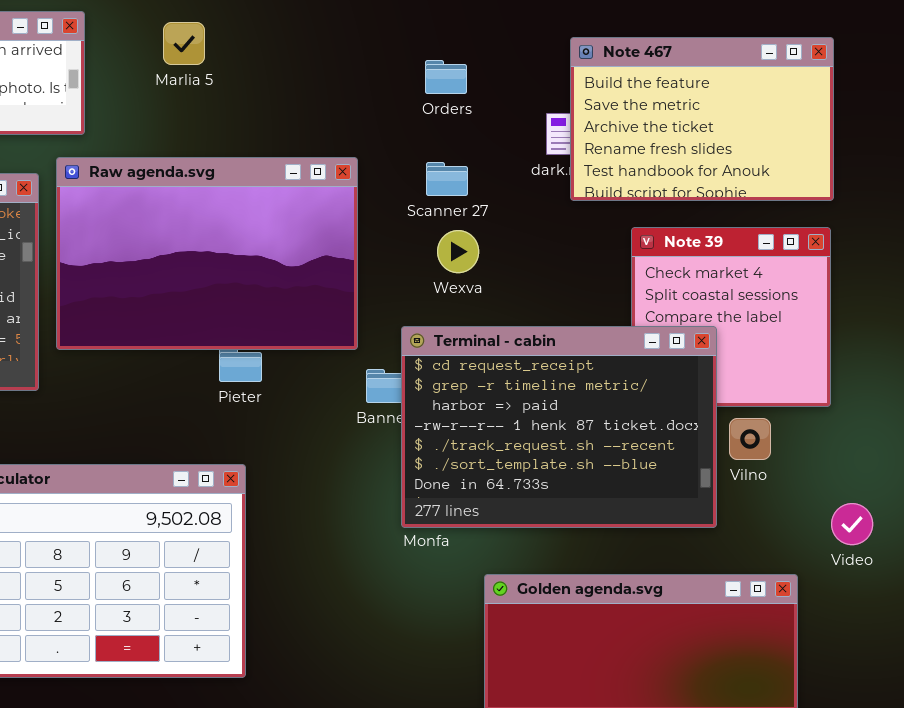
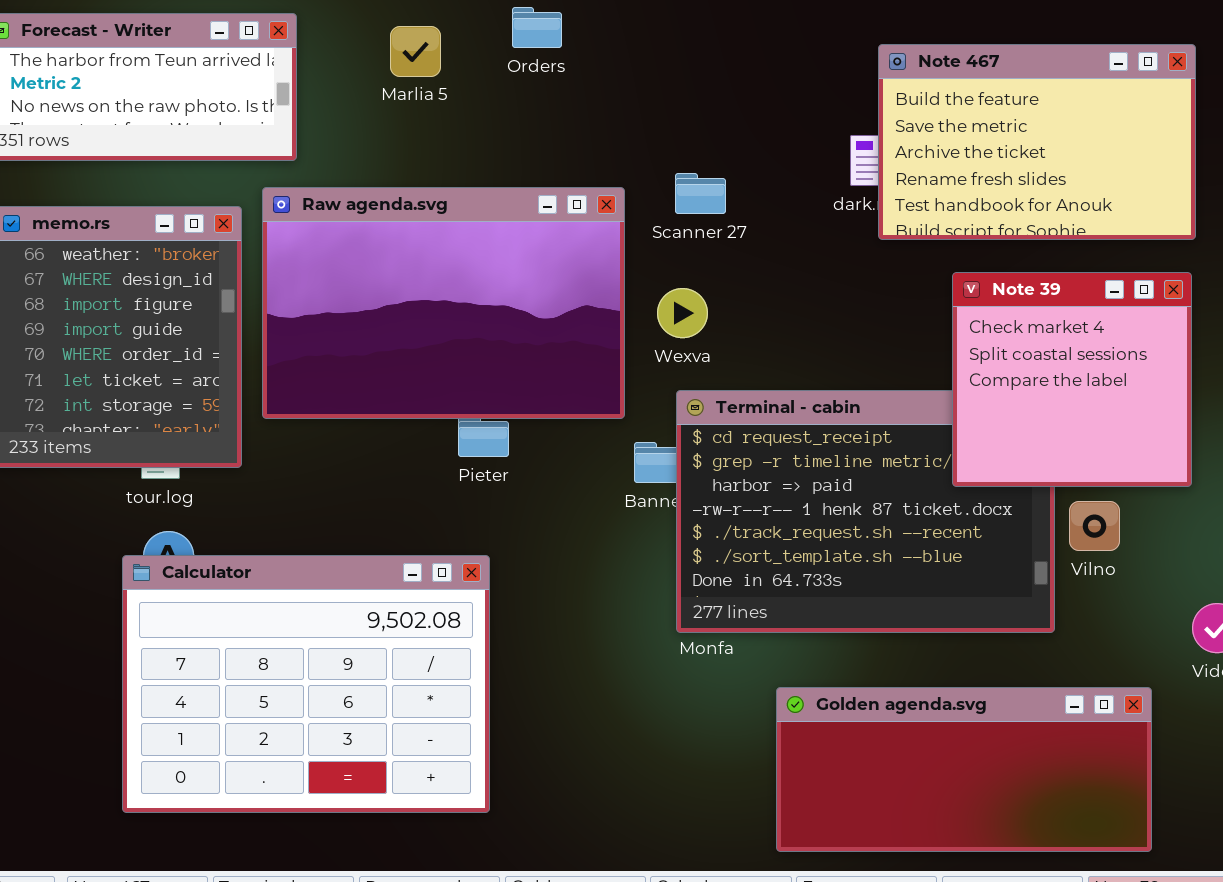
Orders: [425,60,467,94] -> [512,7,562,48], moved
Scanner 27: [426,162,468,196] -> [675,173,726,214], moved
Note 39: [631,227,831,407] -> [952,272,1192,487], raised
Wexva: [437,230,479,273] -> [657,288,708,338], moved

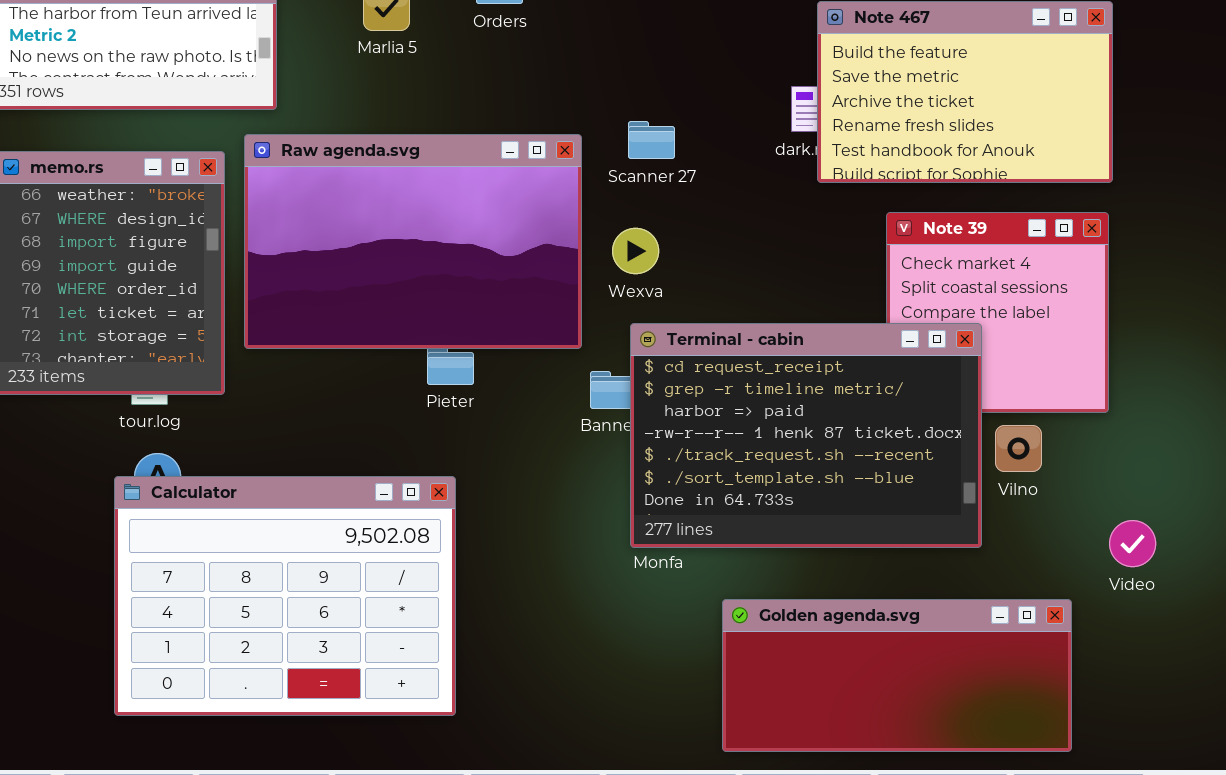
Terminal - cabin: [676,390,1055,633] -> [630,323,982,548], raised

